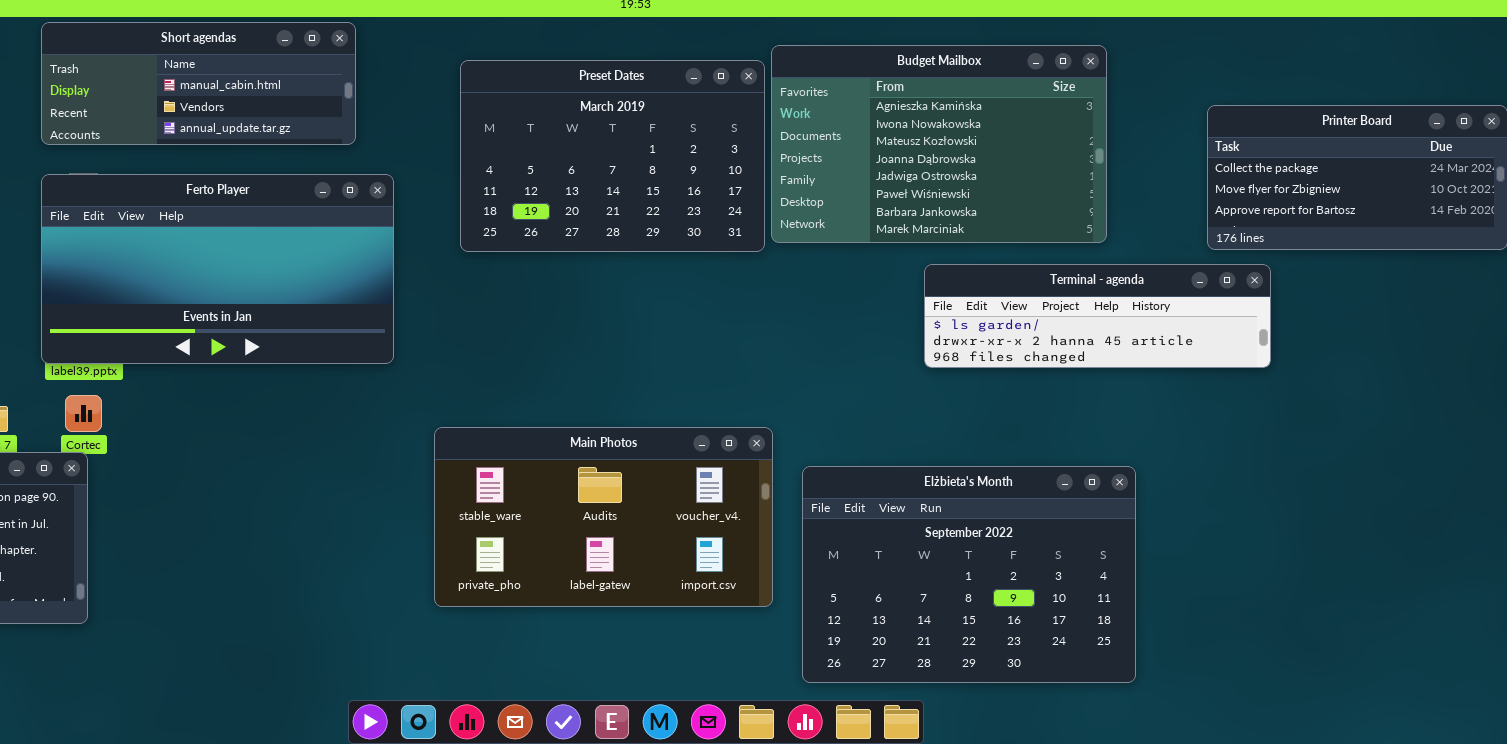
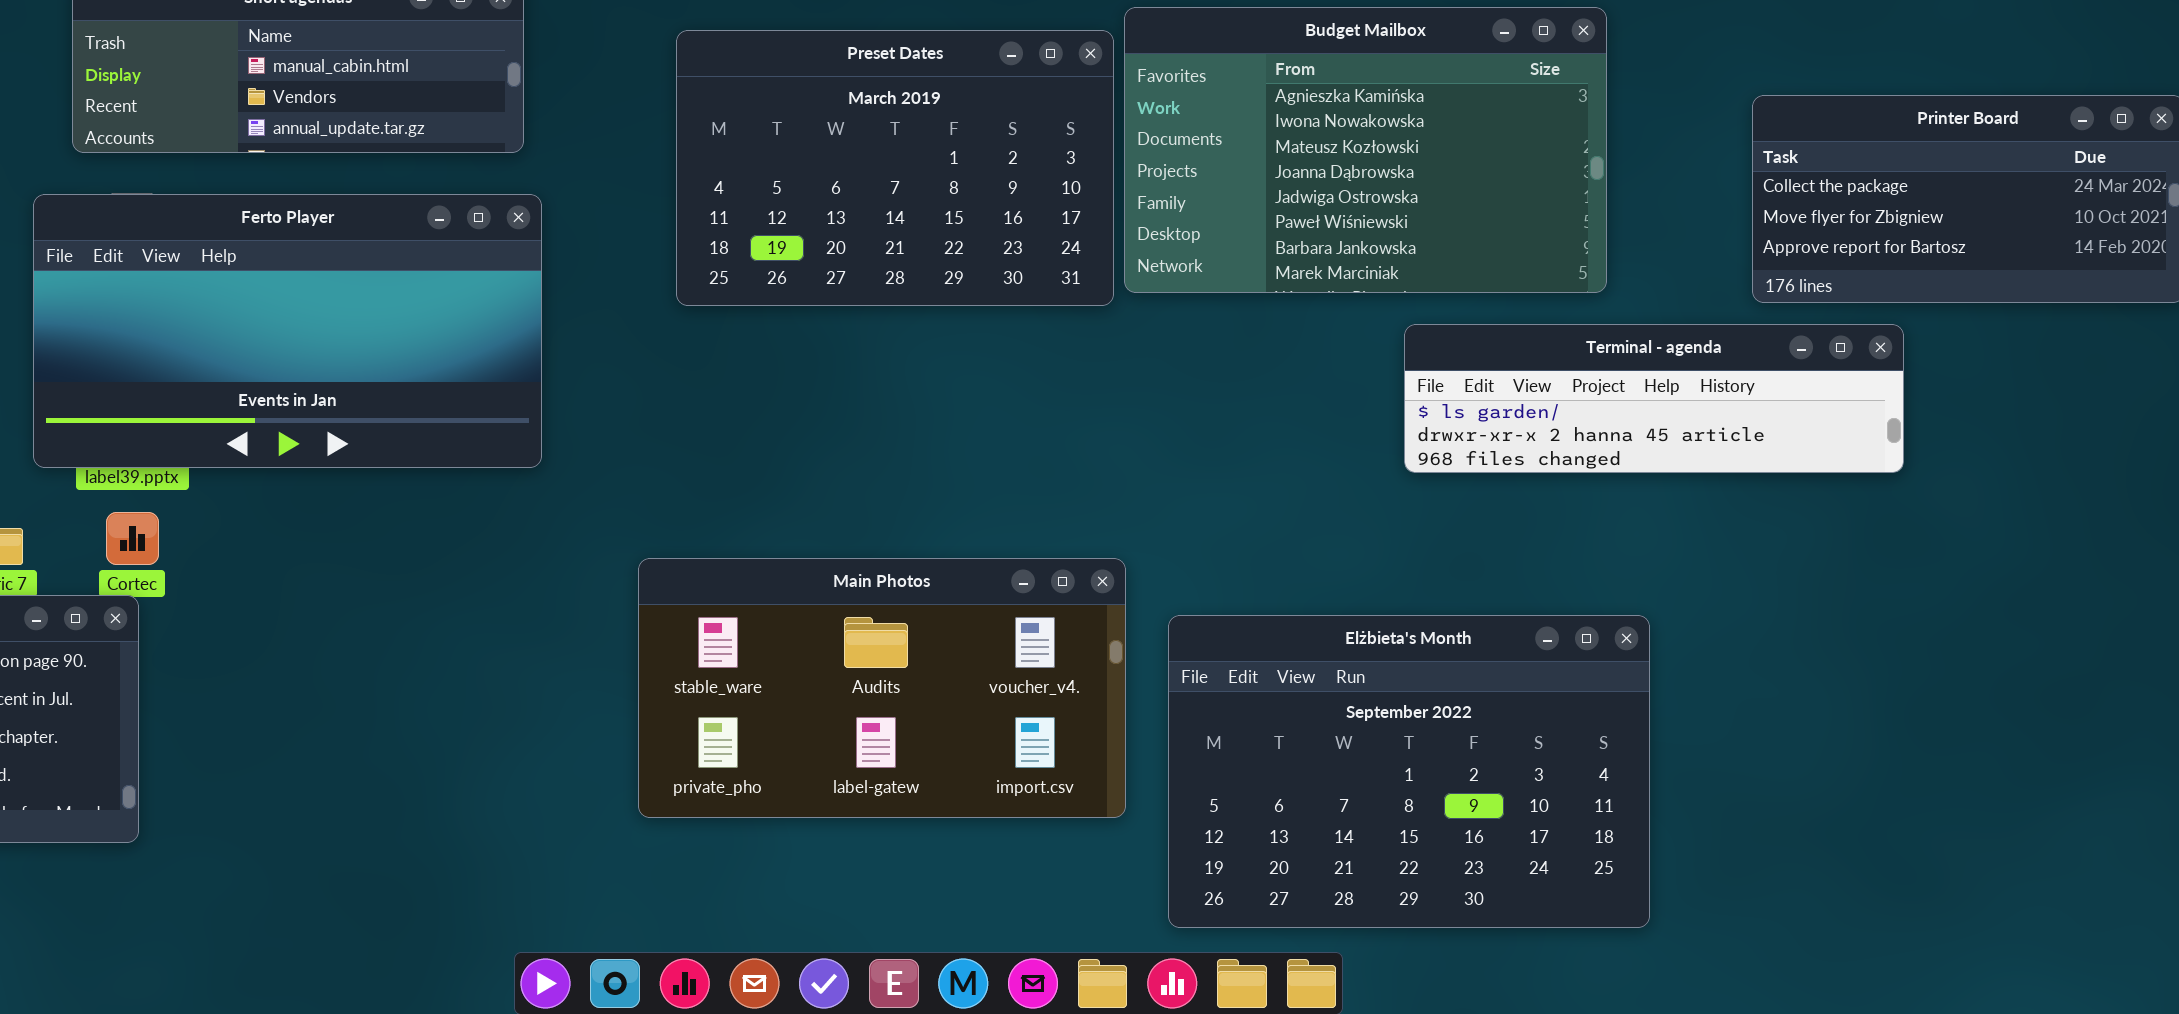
Ferto Player: [41,174,394,364] -> [33,194,542,468], moved
Terminal - agenda: [924,264,1271,368] -> [1404,324,1904,473], moved

